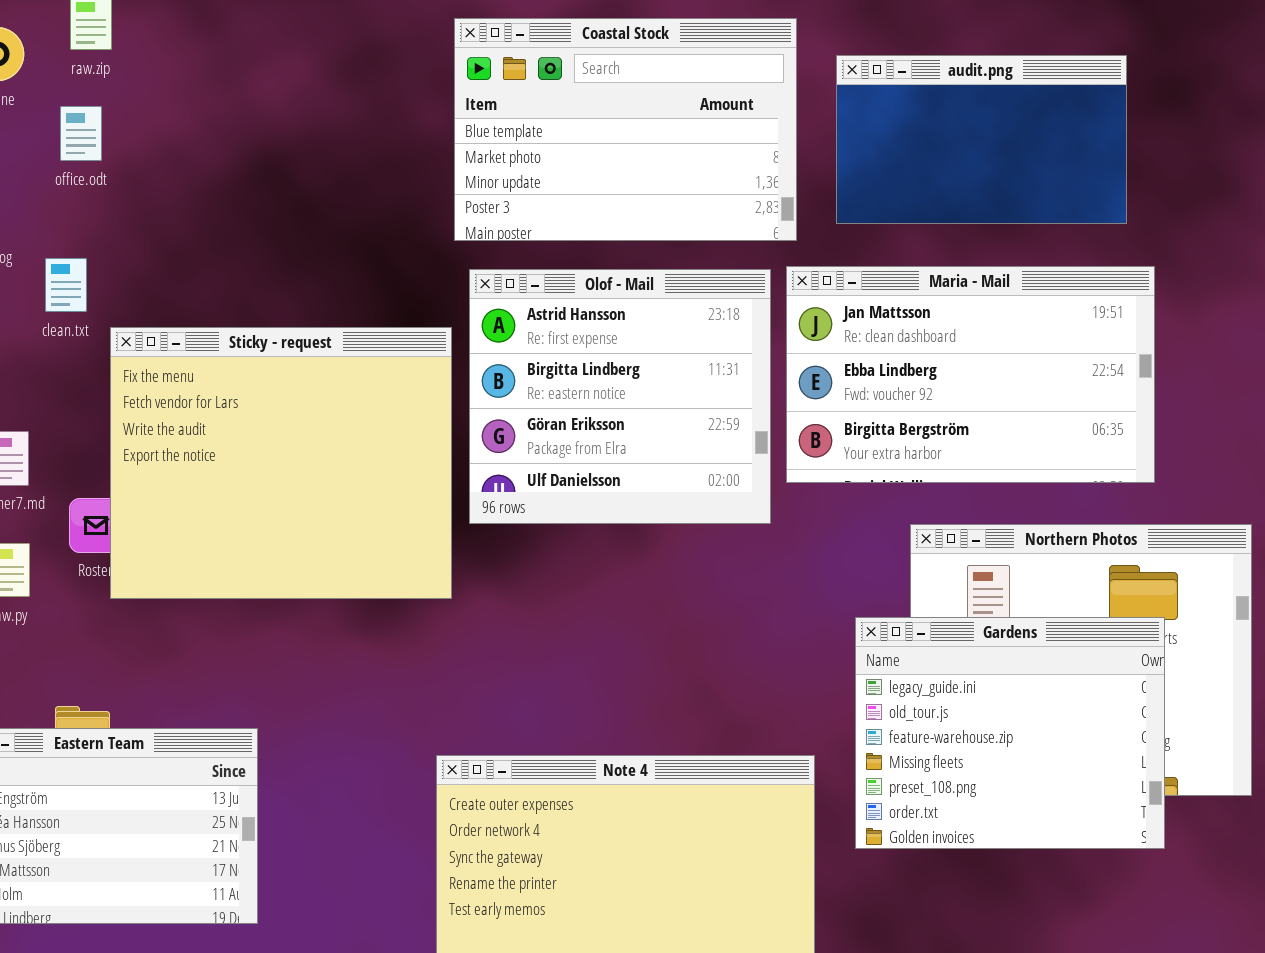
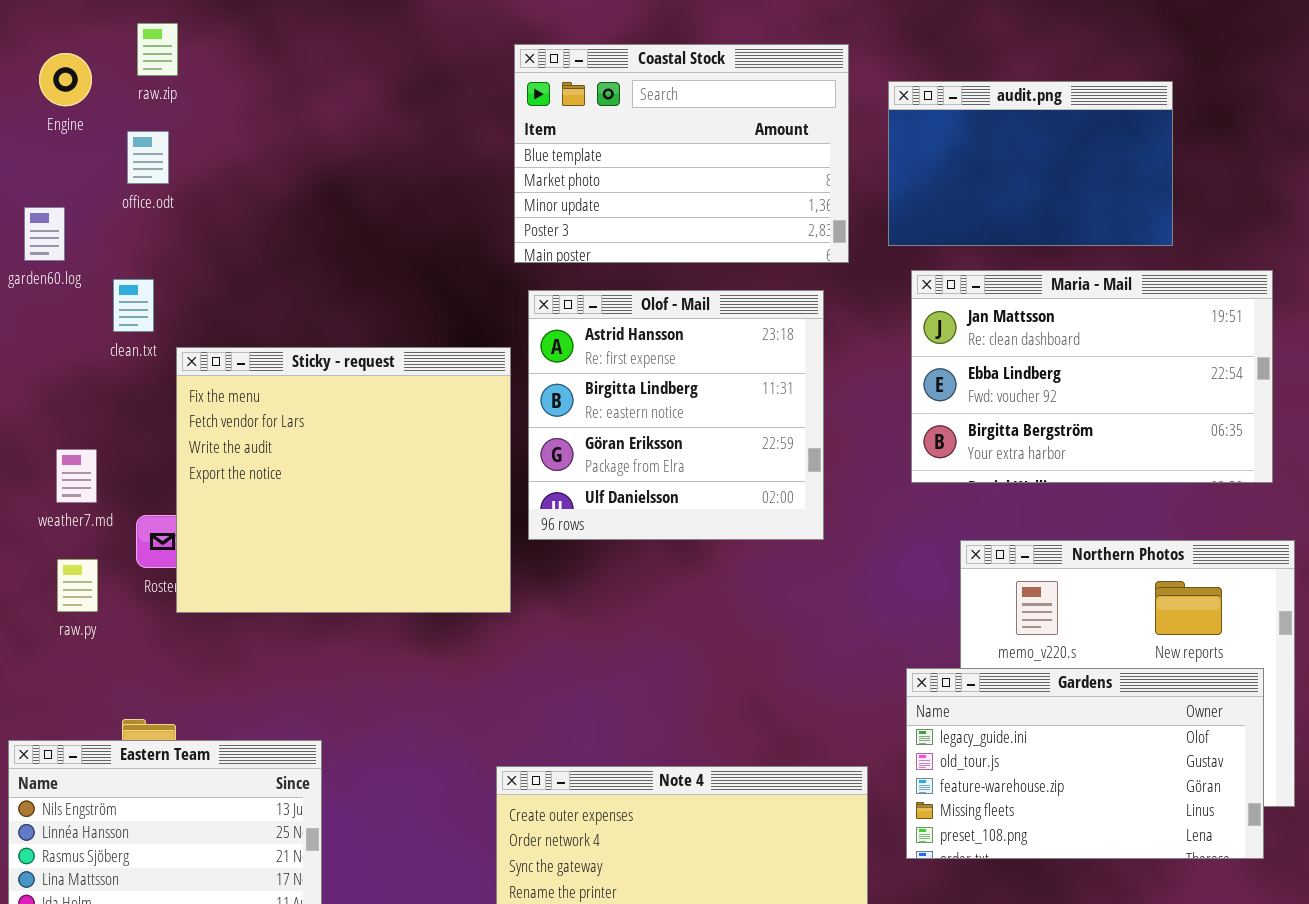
Maria - Mail: [786,266,1155,483] -> [911,270,1273,483], moved
Gardens: [855,617,1165,849] -> [906,668,1264,859], resized

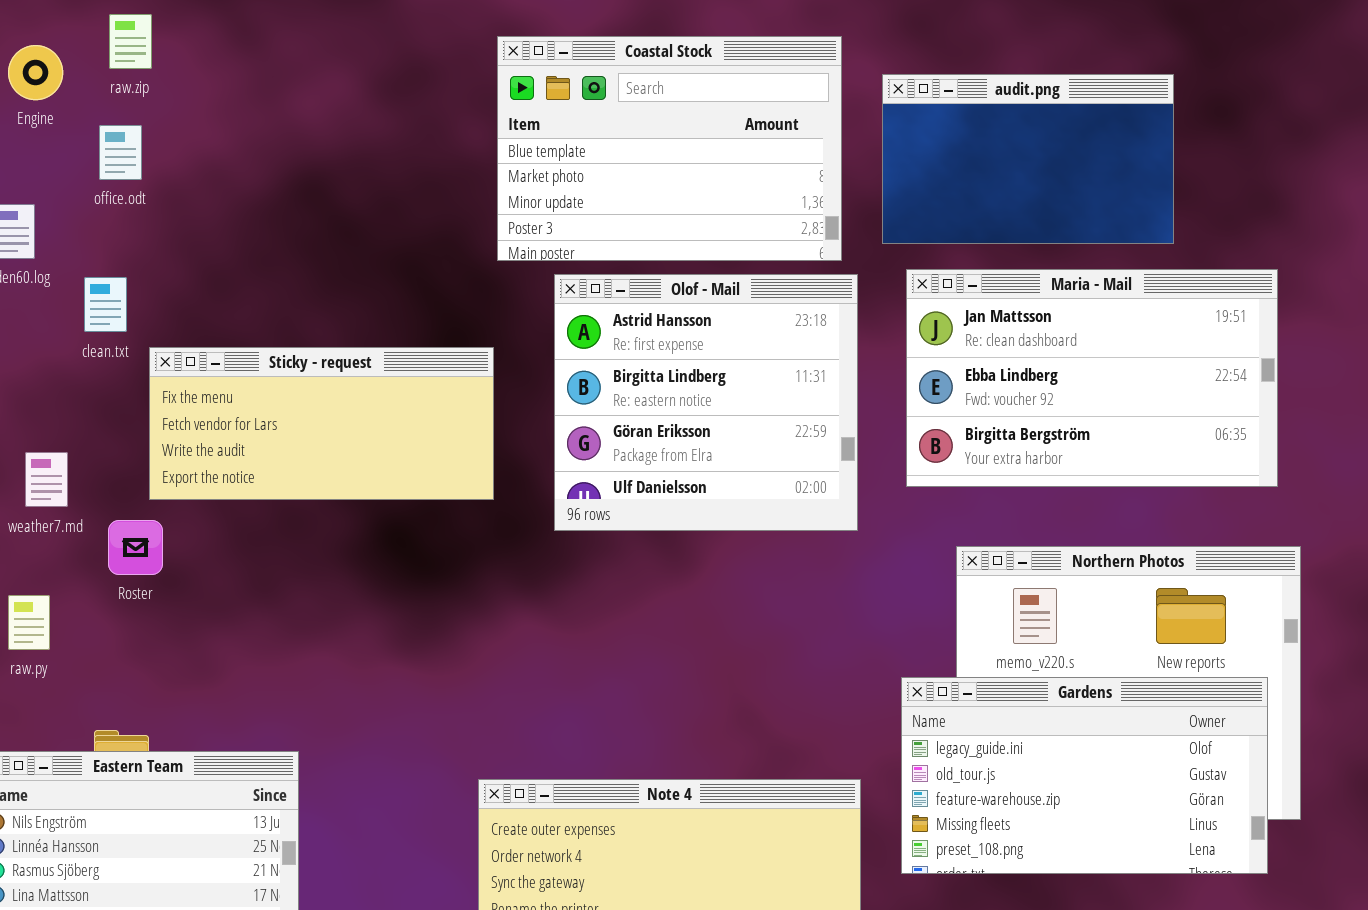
Olof - Mail: [528,290,824,540] -> [554,274,858,531], moved
Sticky - request: [176,347,511,613] -> [149,347,494,500], resized
raw.py: [57,559,98,612] -> [8,595,50,650], moved

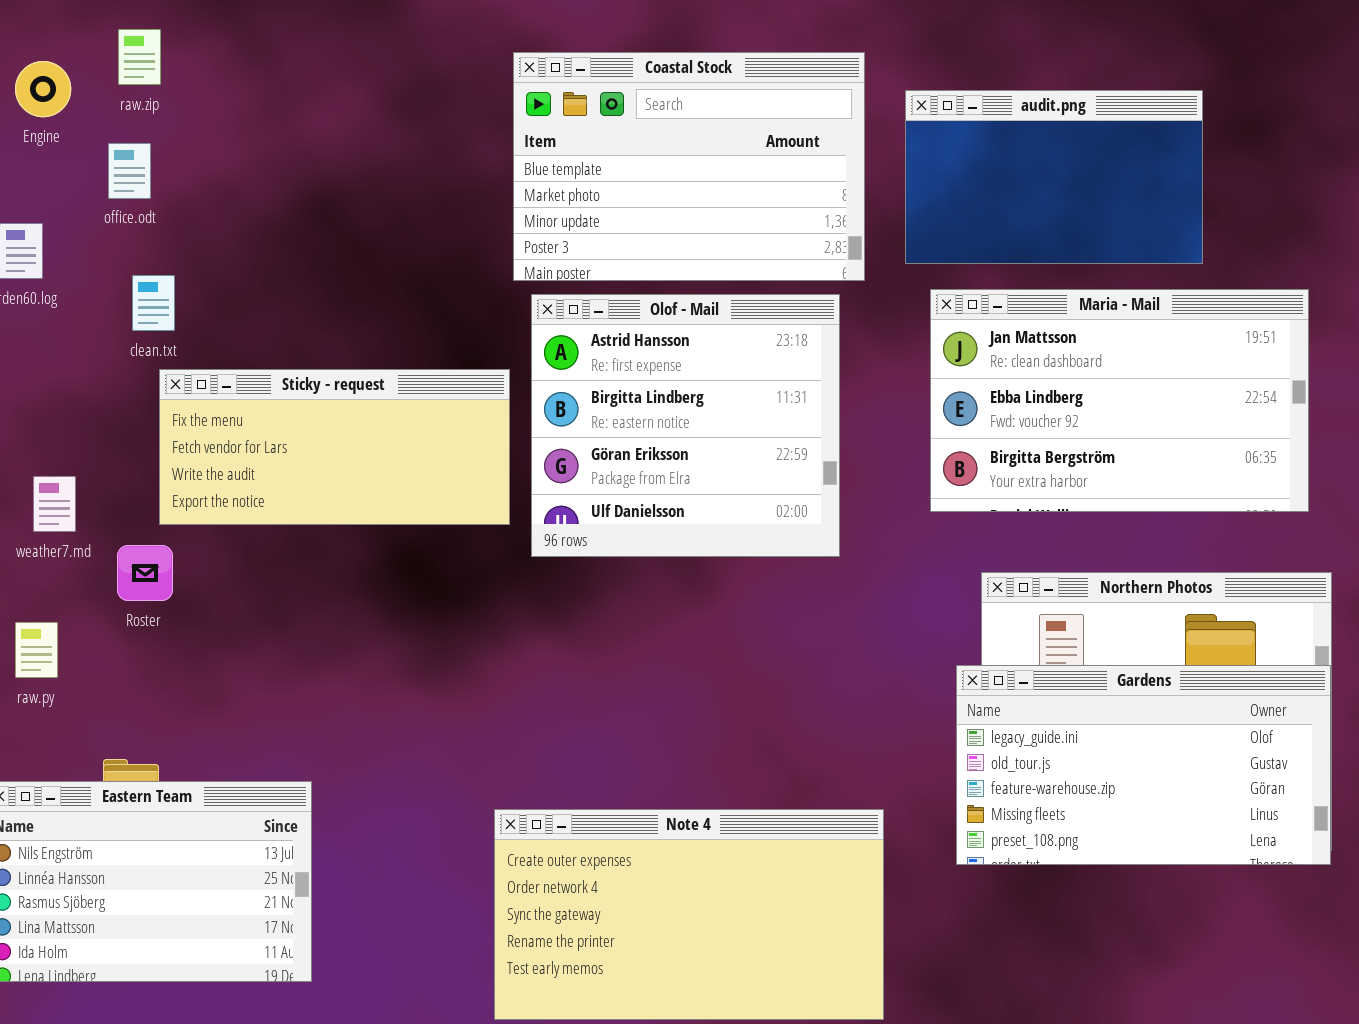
Olof - Mail: [554,274,858,531] -> [531,294,840,557], moved
clean.txt: [84,277,127,332] -> [132,275,175,331], moved
Gardens: [901,677,1268,874] -> [956,665,1331,865], moved

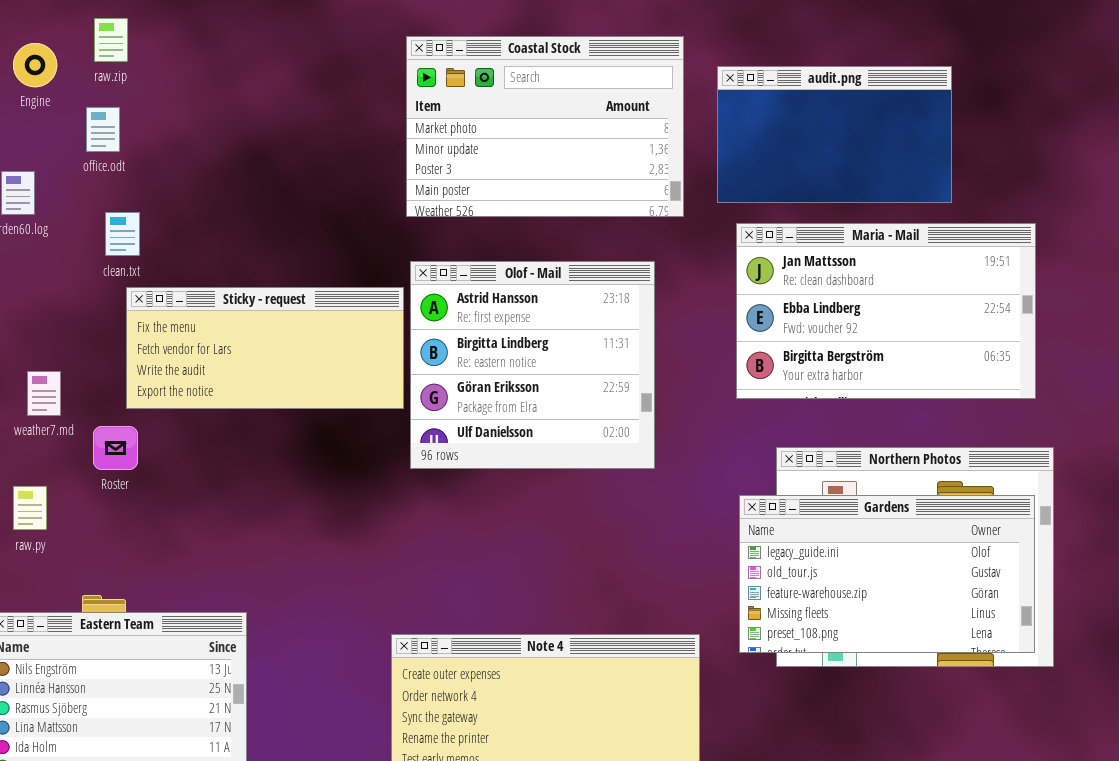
Coastal Stock: [513,52,865,281] -> [406,36,684,217], scrolled down 1 row
Olof - Mail: [531,294,840,557] -> [410,261,655,469], moved
Gardens: [956,665,1331,865] -> [739,495,1035,653], moved

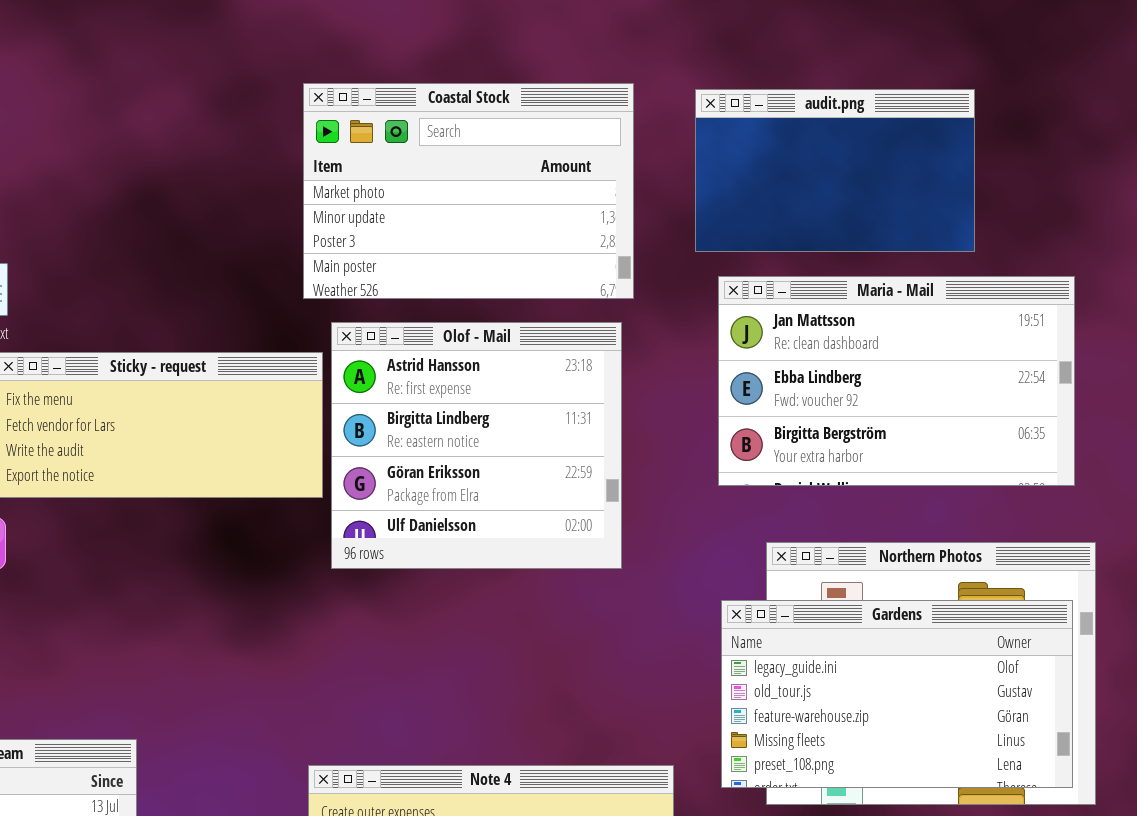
Coastal Stock: [406,36,684,217] -> [303,83,634,299], moved

